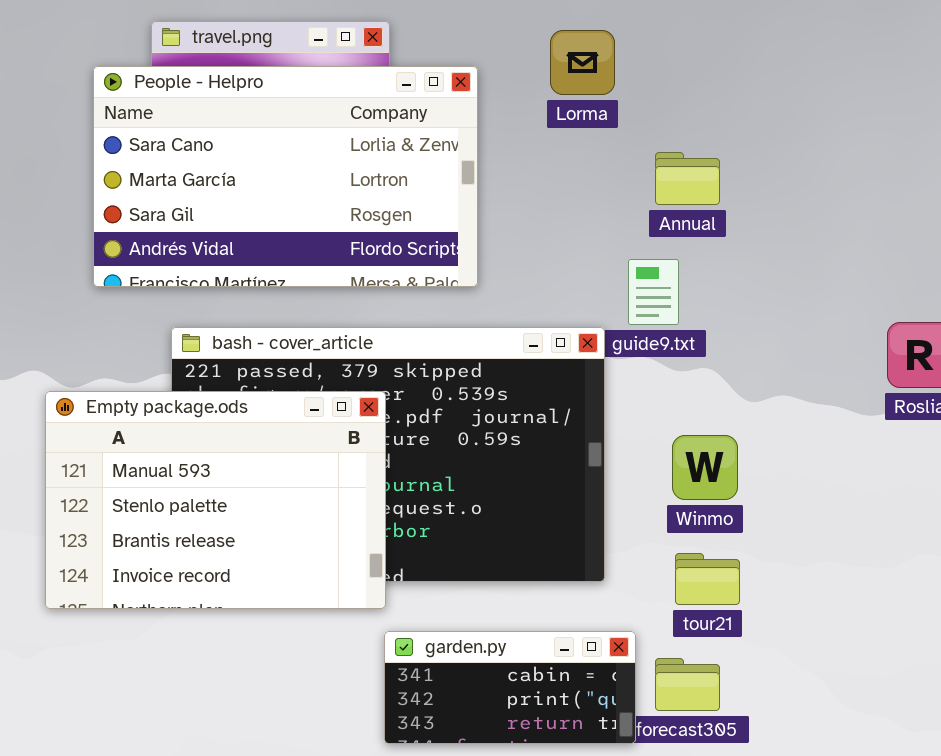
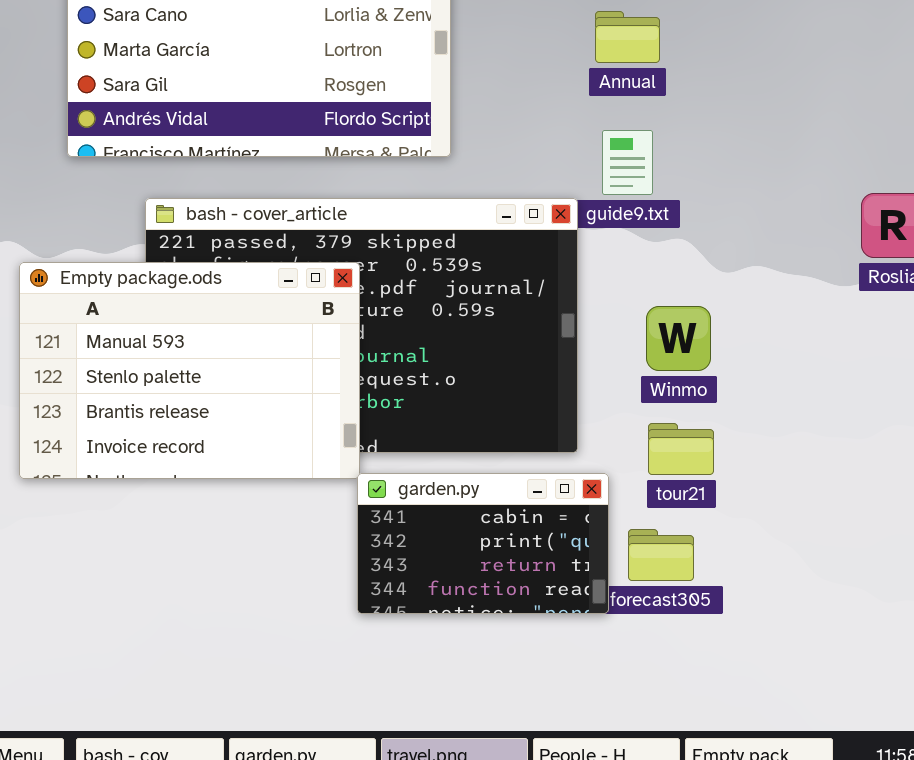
Annual: [655,152,720,205] -> [595,11,660,63], moved
garden.py: [384,631,636,744] -> [357,473,609,614], resized

